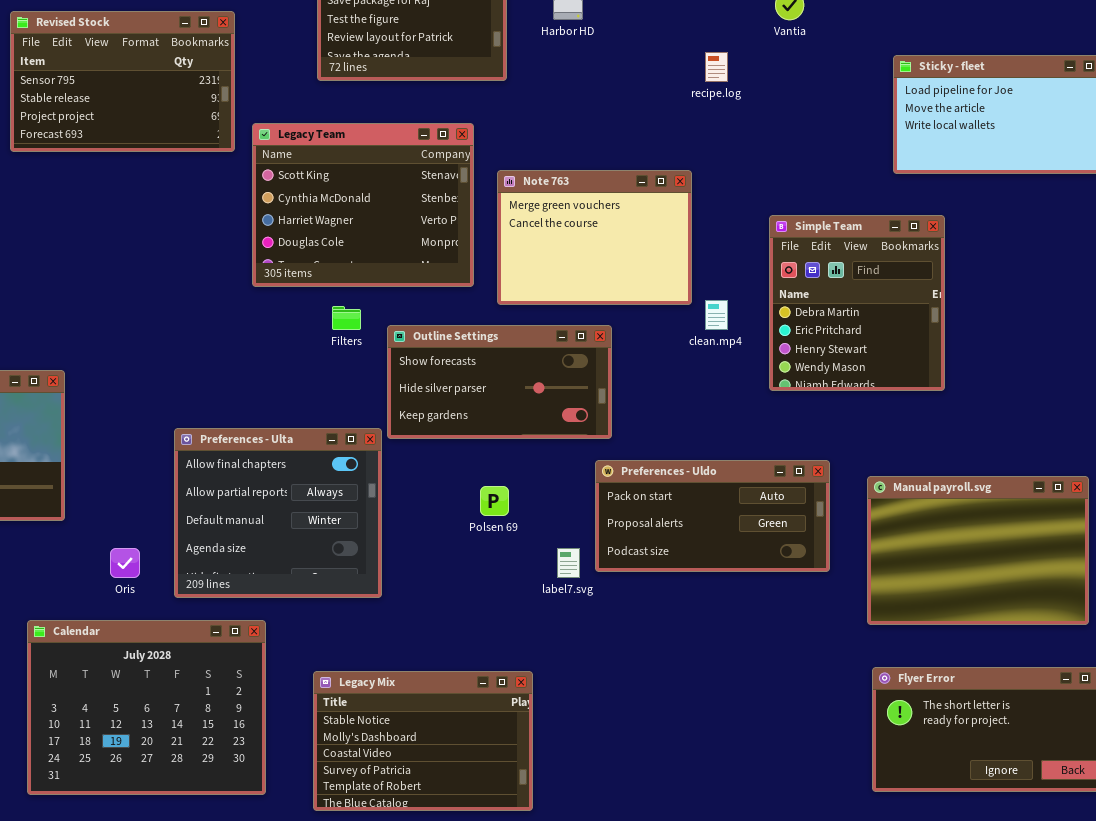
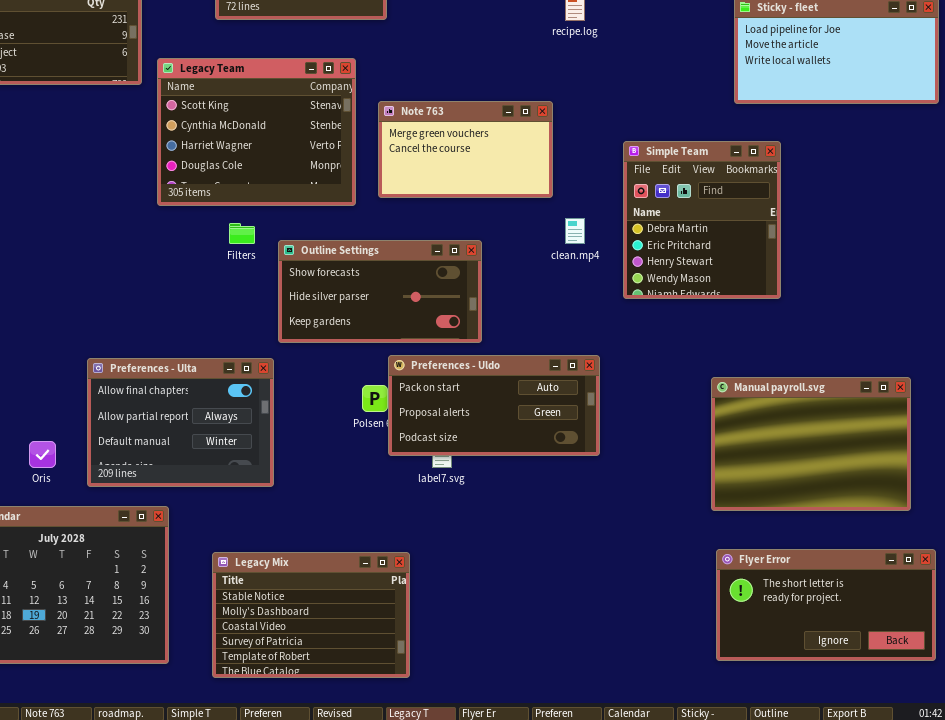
Note 763: [497,170,692,305] -> [378,101,553,198], resized
Preferences - Ulta: [174,428,382,598] -> [87,358,274,487], resized
Preferences - Uldo: [595,460,830,572] -> [388,355,600,456], moved

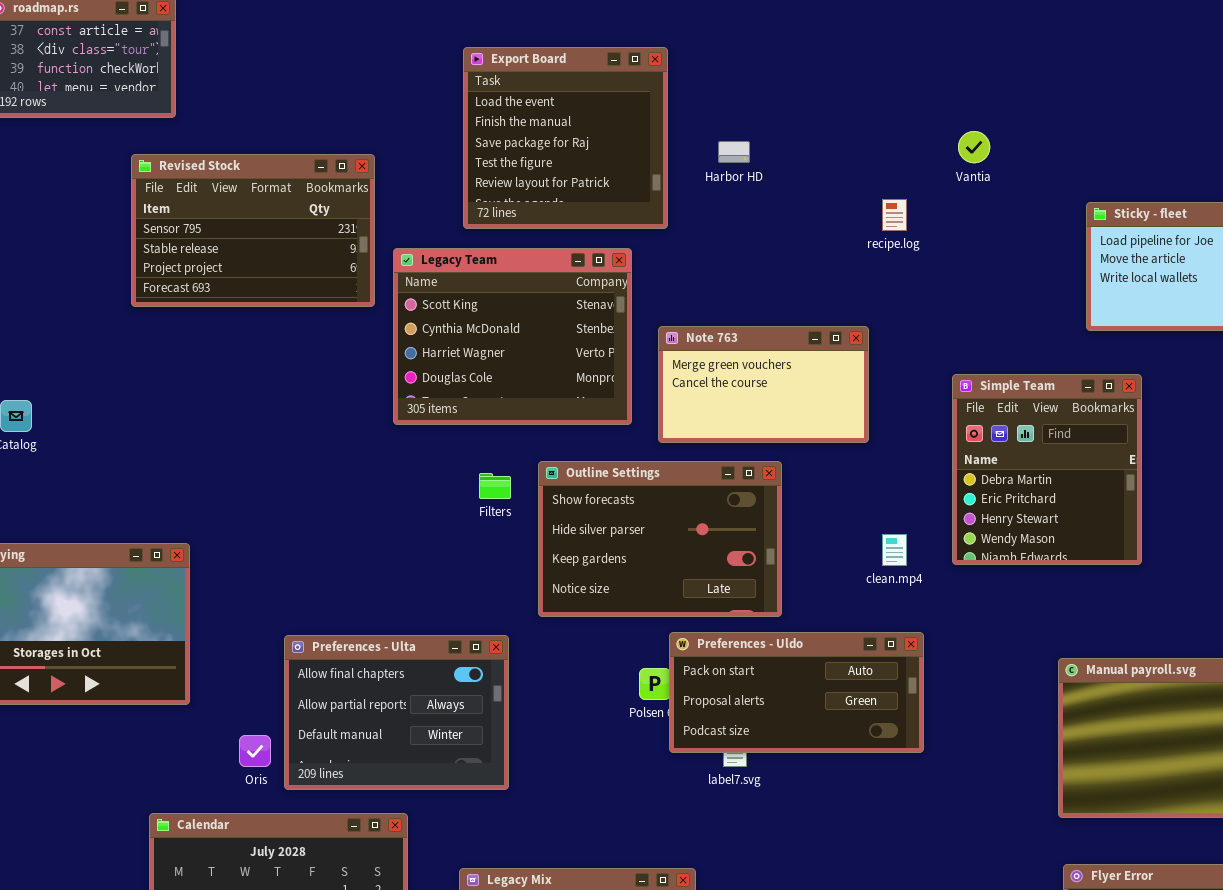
Legacy Team: [157,58,356,206] -> [393,248,632,425], moved
clean.mp4: [565,218,585,244] -> [882,534,907,566], moved
Outline Settings: [278,240,482,343] -> [538,461,782,617], resized
Preferences - Ulta: [87,358,274,487] -> [284,635,509,790], moved

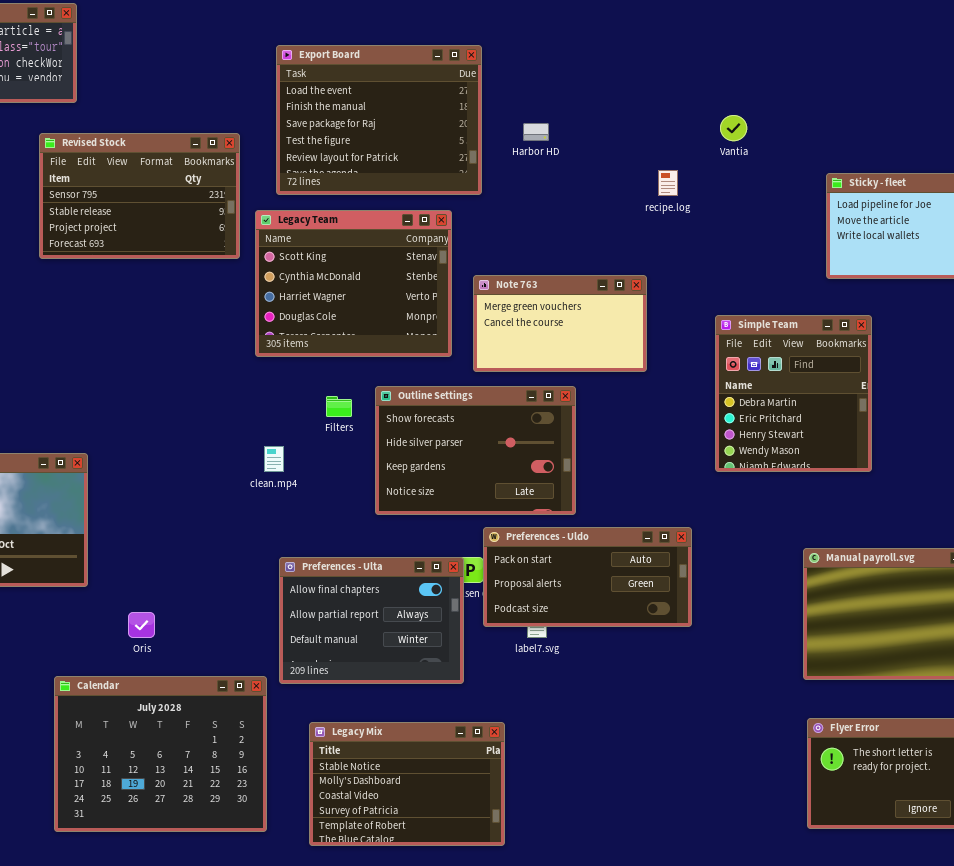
Export Board: [463,47,668,229] -> [276,45,482,195], resized
clean.mp4: [882,534,907,566] -> [264,446,284,472], moved
Preferences - Ulta: [284,635,509,790] -> [279,557,464,684], moved

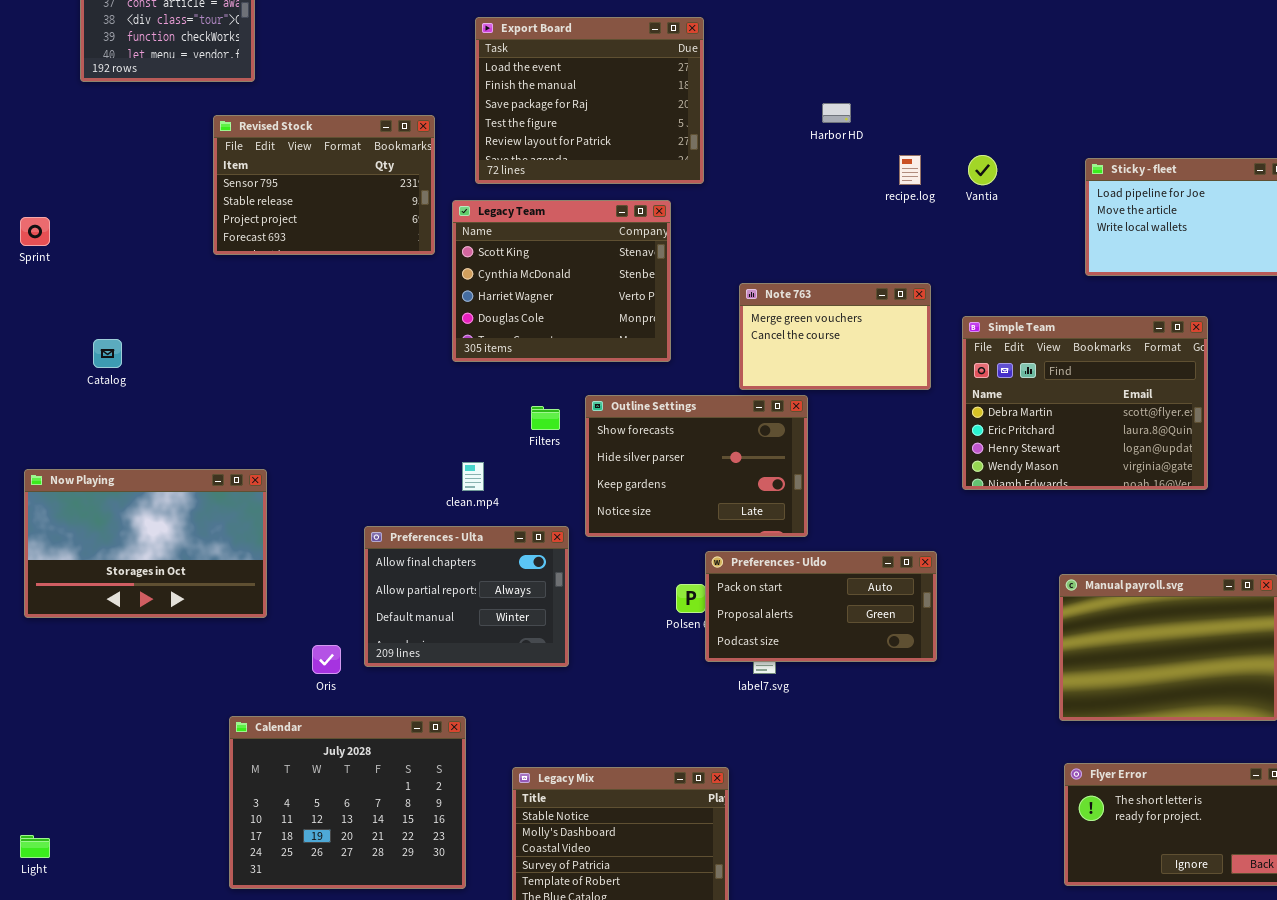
Vantia: [720,115,747,141] -> [968,155,997,185], moved
Harbor HD: [523,123,549,141] -> [822,103,851,123], moved
Note 763: [473,275,647,372] -> [739,283,931,390], moved
Simple Team: [715,315,872,472] -> [962,316,1208,490], resized
Preferences - Ulta: [279,557,464,684] -> [364,526,569,667], moved

